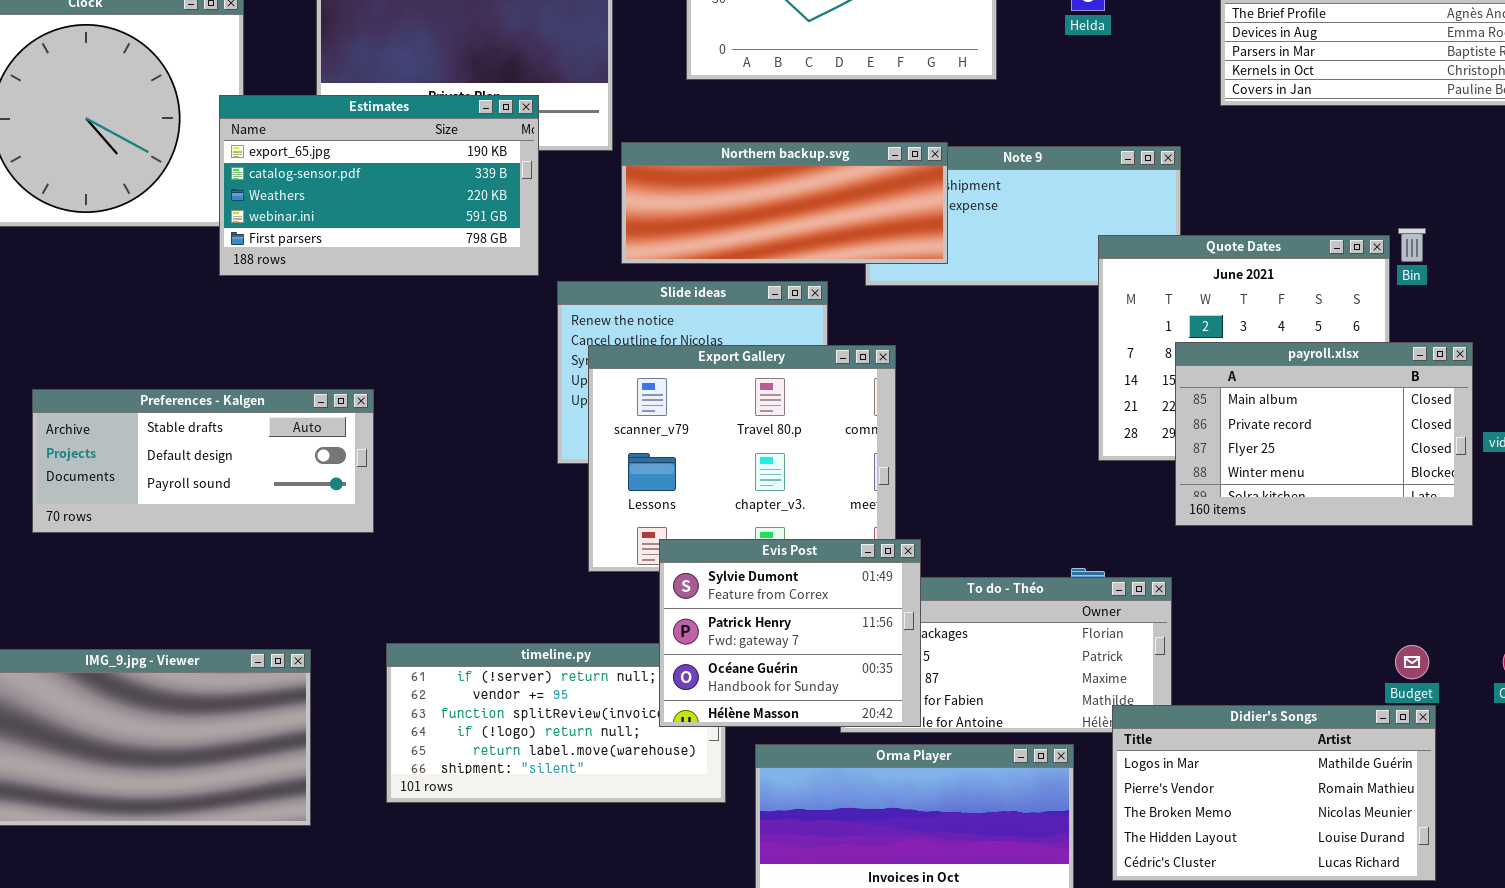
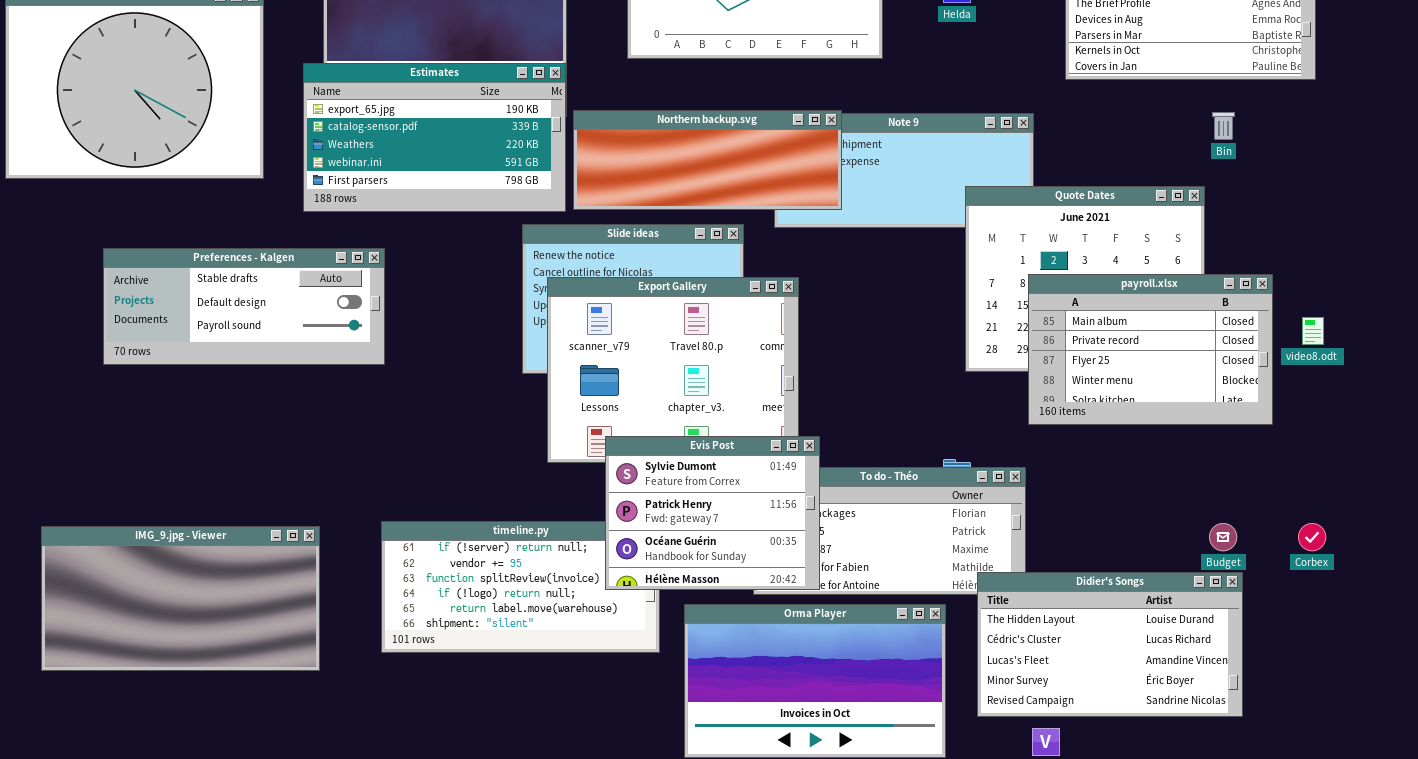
Estimates: [219,95,539,276] -> [303,63,566,212], moved
Bin: [1398,228,1426,262] -> [1212,112,1235,140], moved
Preferences - Kalgen: [32,389,374,533] -> [103,248,385,365], moved
Didier's Songs: [1112,705,1436,881] -> [977,572,1243,717], scrolled down 3 rows

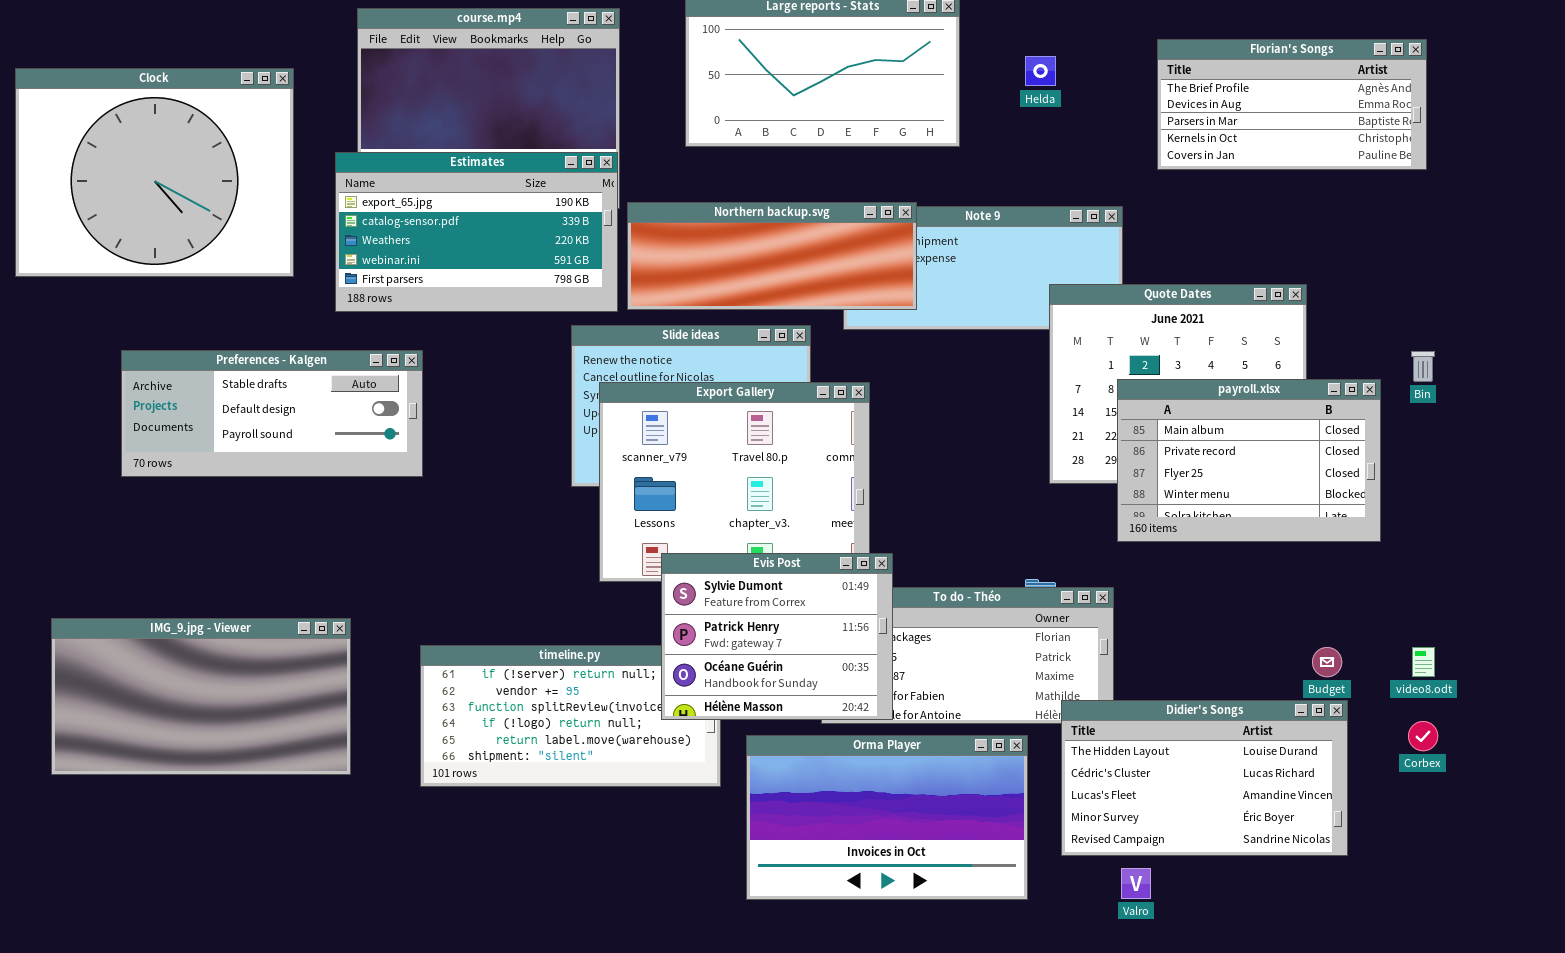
Bin: [1212,112,1235,140] -> [1411,351,1435,382], moved
video8.odt: [1302,317,1324,345] -> [1412,647,1435,677], moved
Corbex: [1298,523,1326,551] -> [1408,721,1438,751], moved
IMG_9.jpg - Viewer: [41,526,320,671] -> [51,618,351,775], moved

